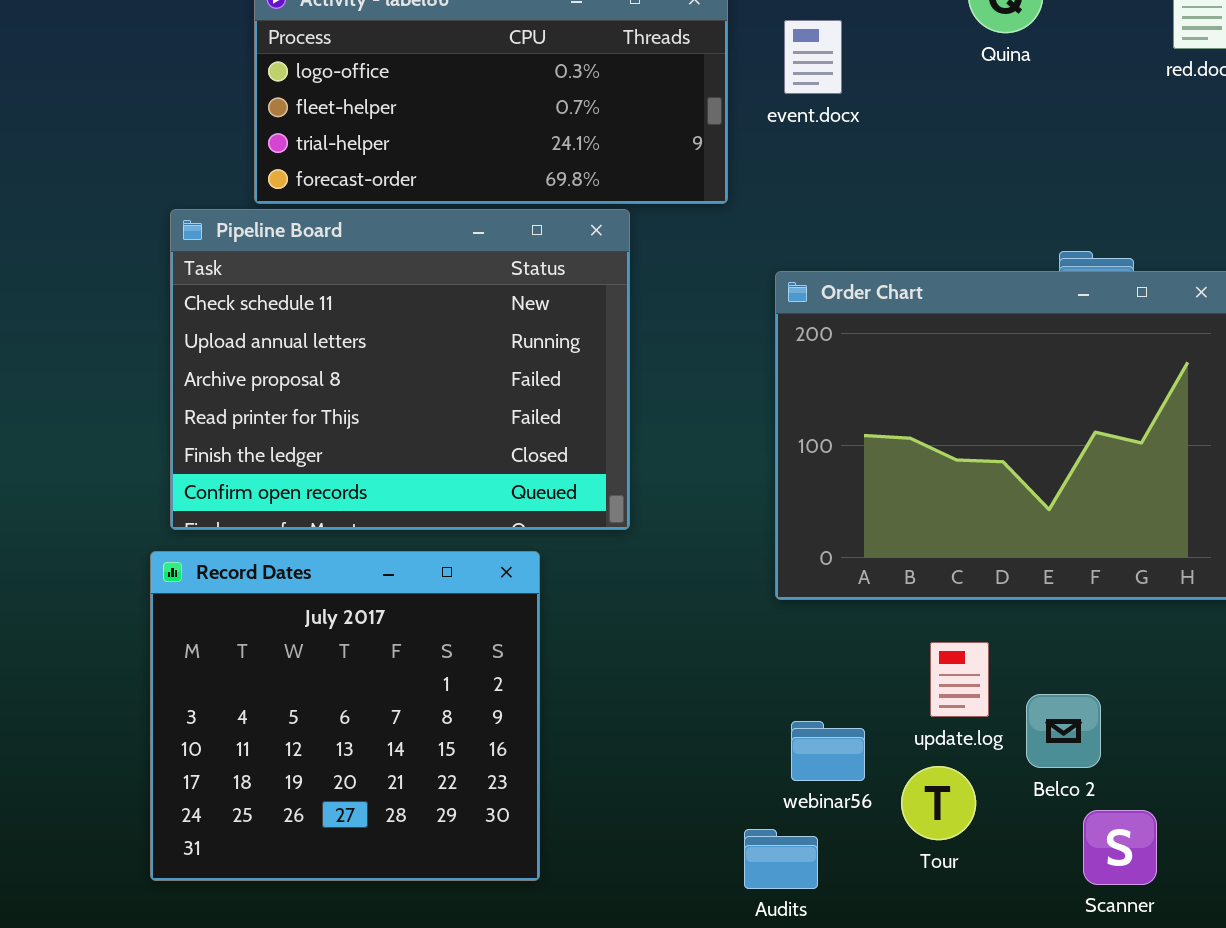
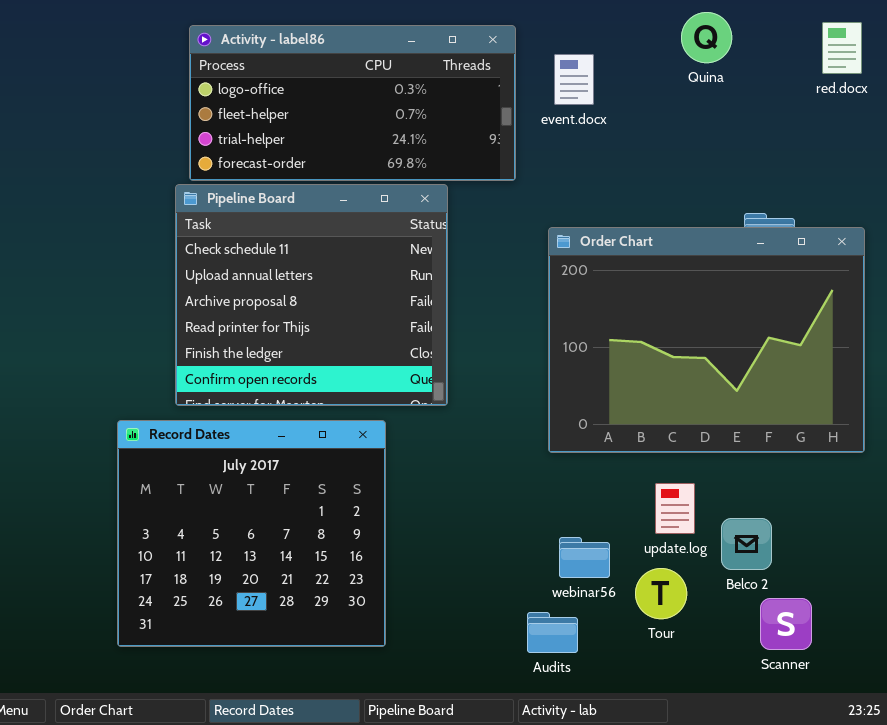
Pipeline Board: [170,209,630,530] -> [175,184,448,406], resized

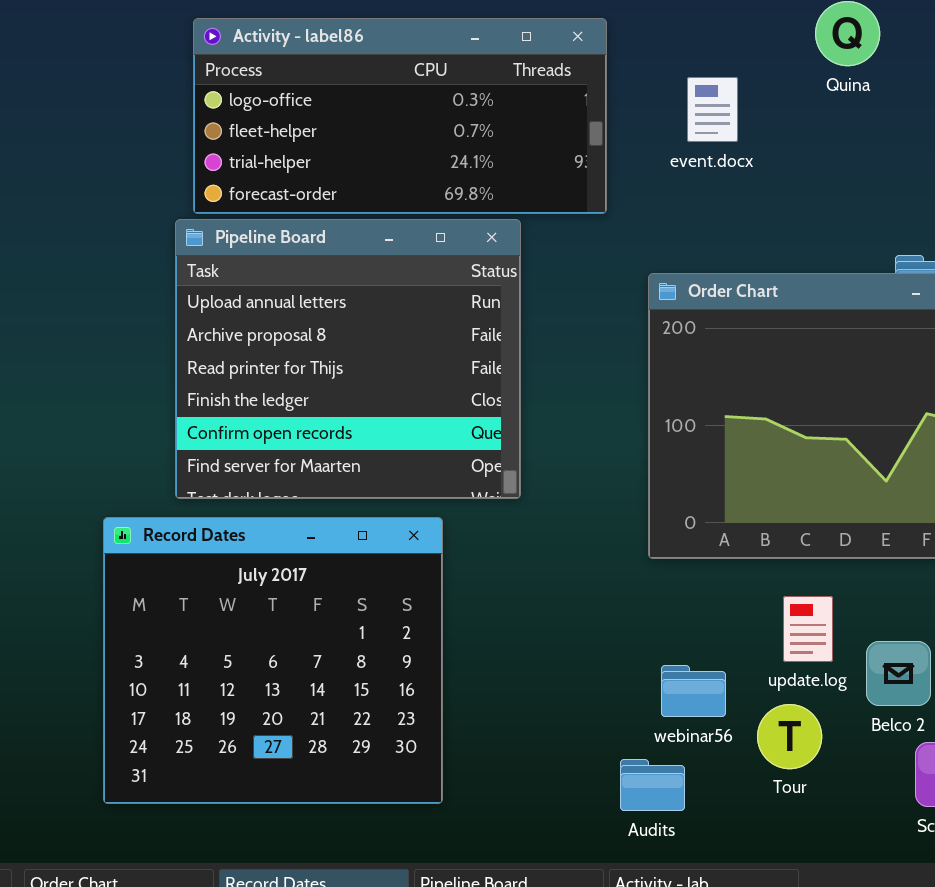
event.docx: [554,54,594,105] -> [687,77,738,142], moved
Pipeline Board: [175,184,448,406] -> [175,219,521,499], scrolled down 1 row

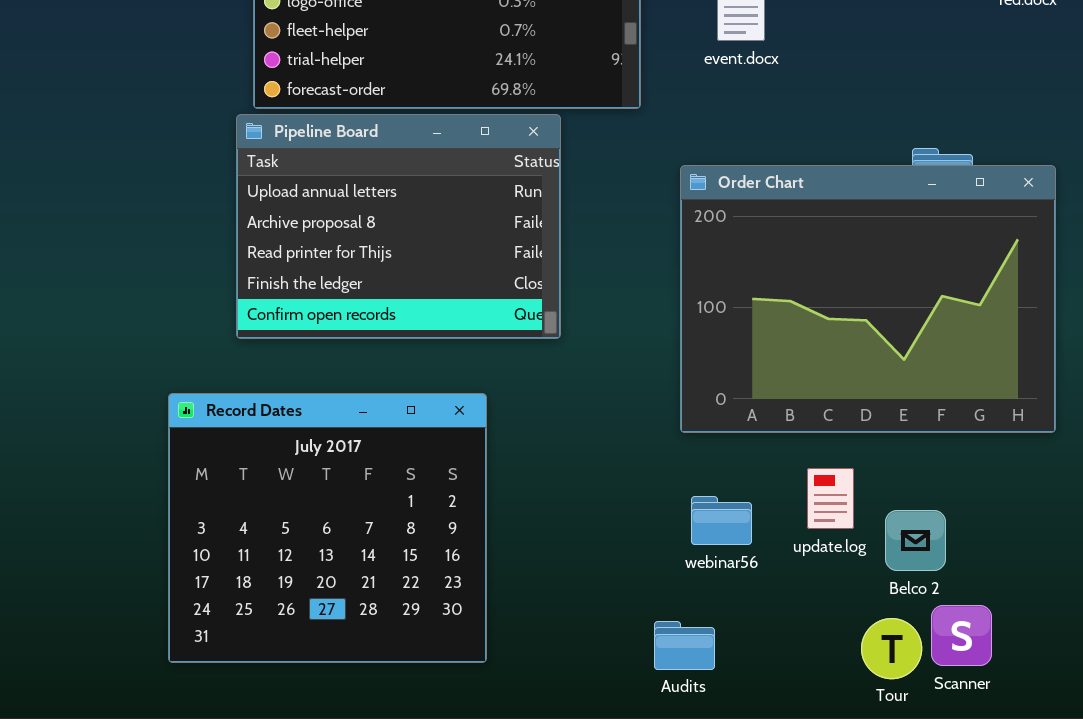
Pipeline Board: [175,219,521,499] -> [236,114,561,339], resized
webinar56: [661,665,726,717] -> [691,496,752,545], moved
Tour: [757,704,822,769] -> [861,618,922,679], moved

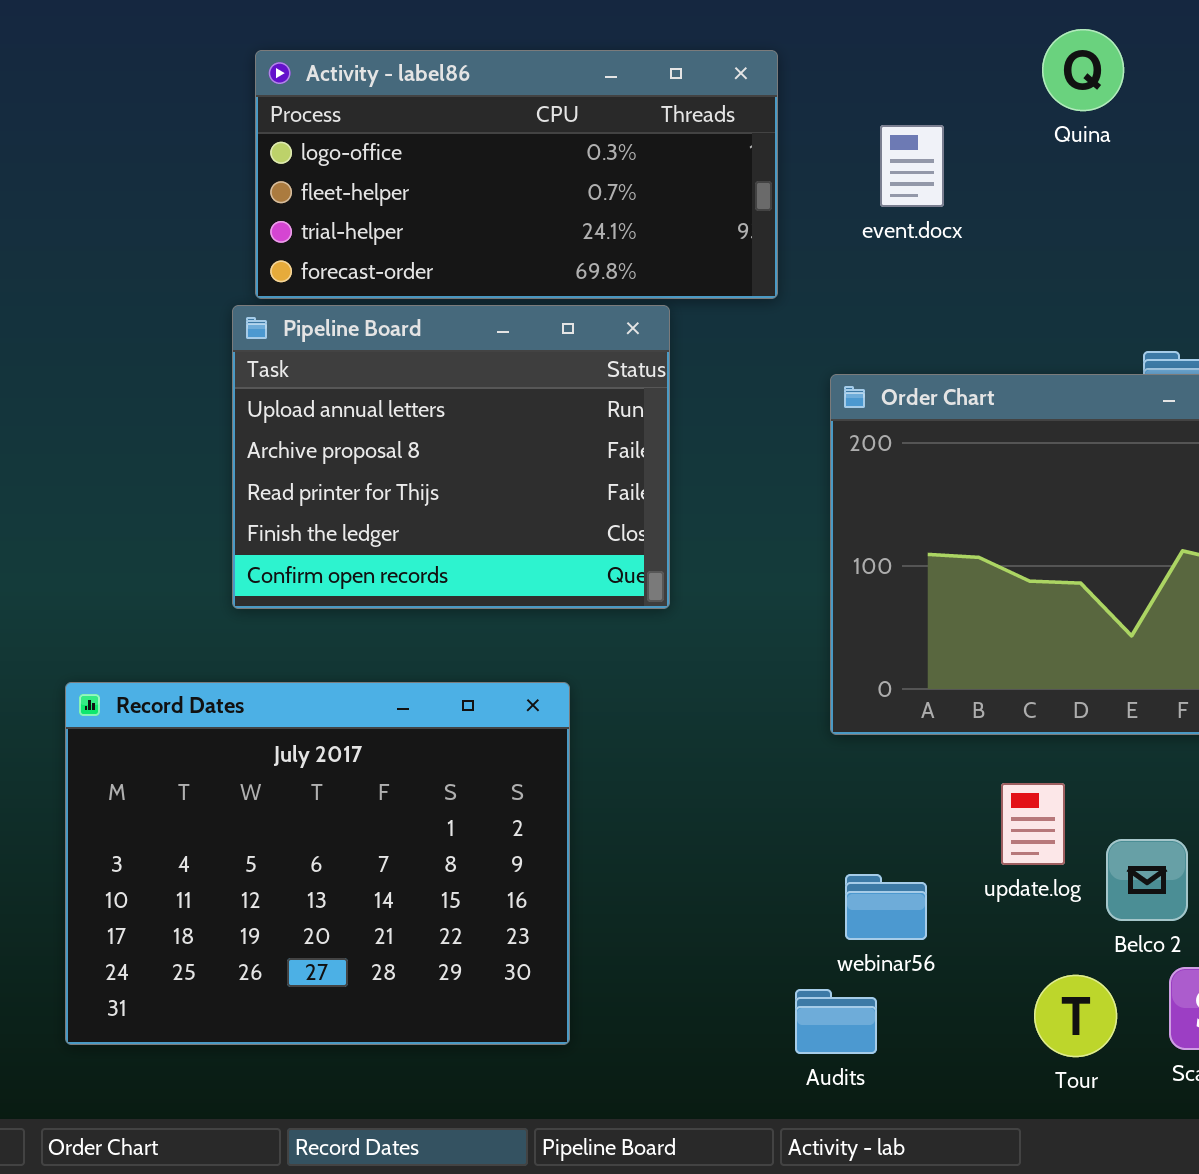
Record Dates: [168,393,487,663] -> [65,682,570,1045], resized
webinar56: [691,496,752,545] -> [845,874,927,940], moved
Tour: [861,618,922,679] -> [1034,975,1117,1057], moved

